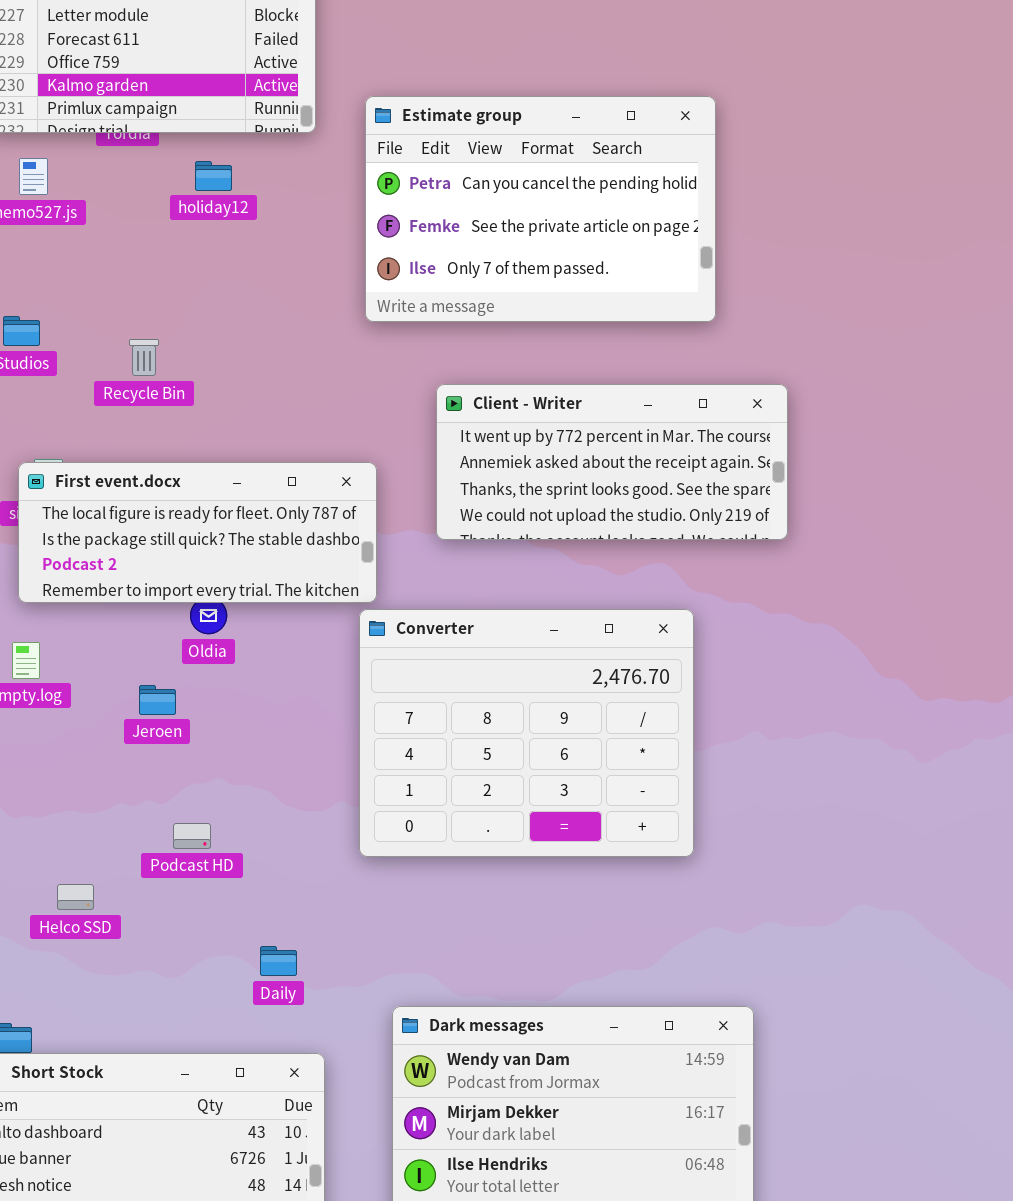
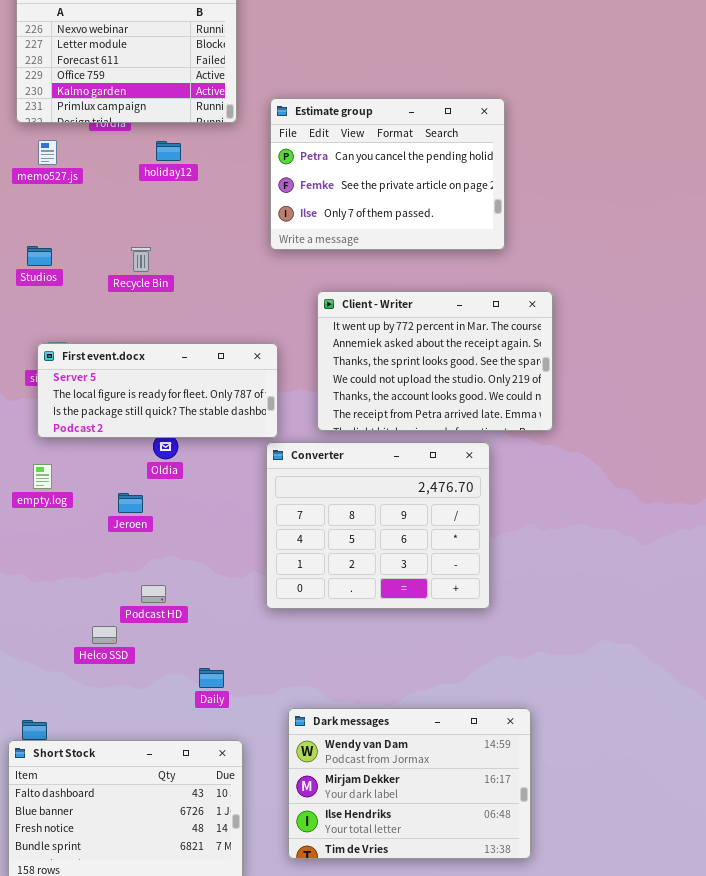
Recycle Bin: [129,339,159,376] -> [131,247,151,272], moved
Client - Writer: [436,384,788,540] -> [317,291,553,431], resized
First event.docx: [18,462,377,603] -> [37,343,278,438], scrolled up 1 row
Helco SSD: [57,884,94,910] -> [92,626,117,644], moved

